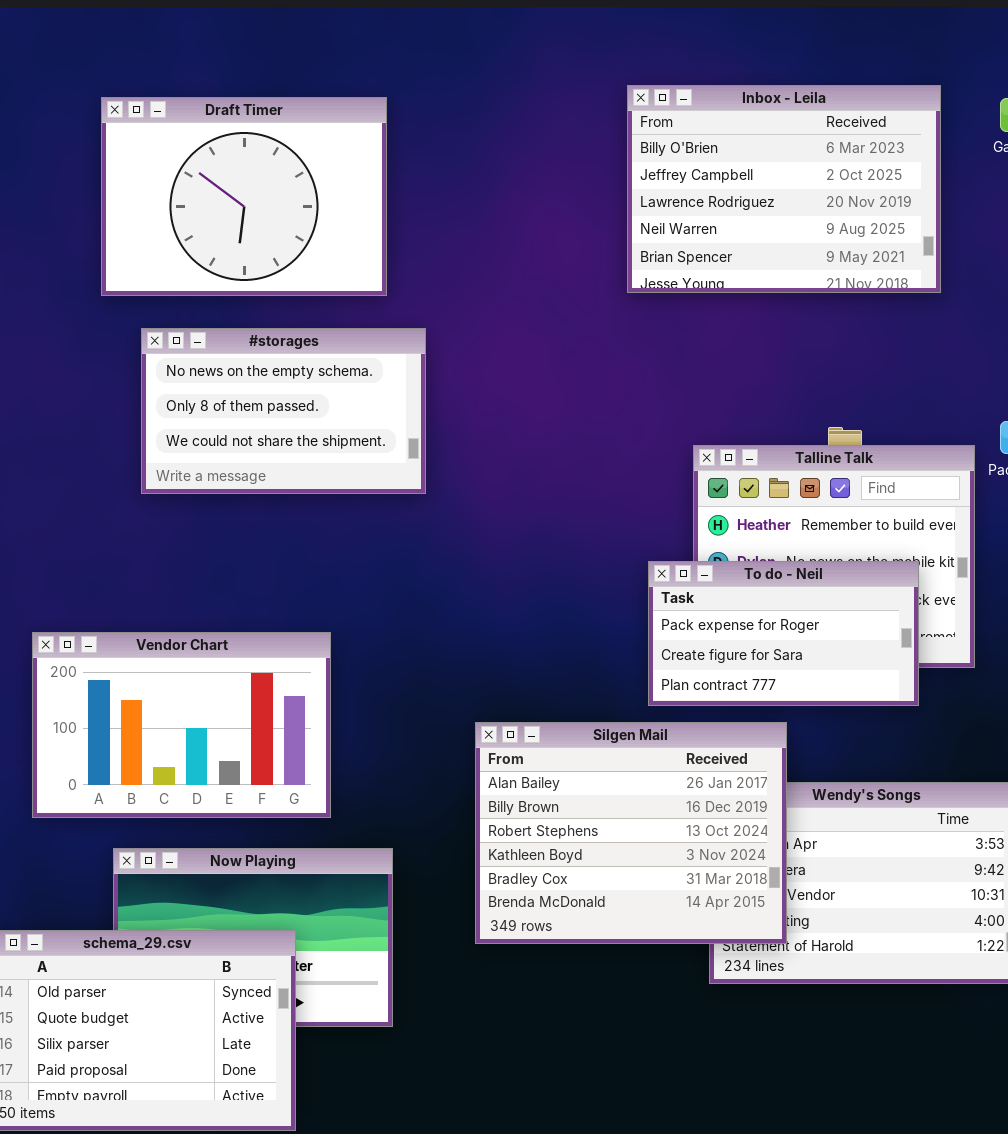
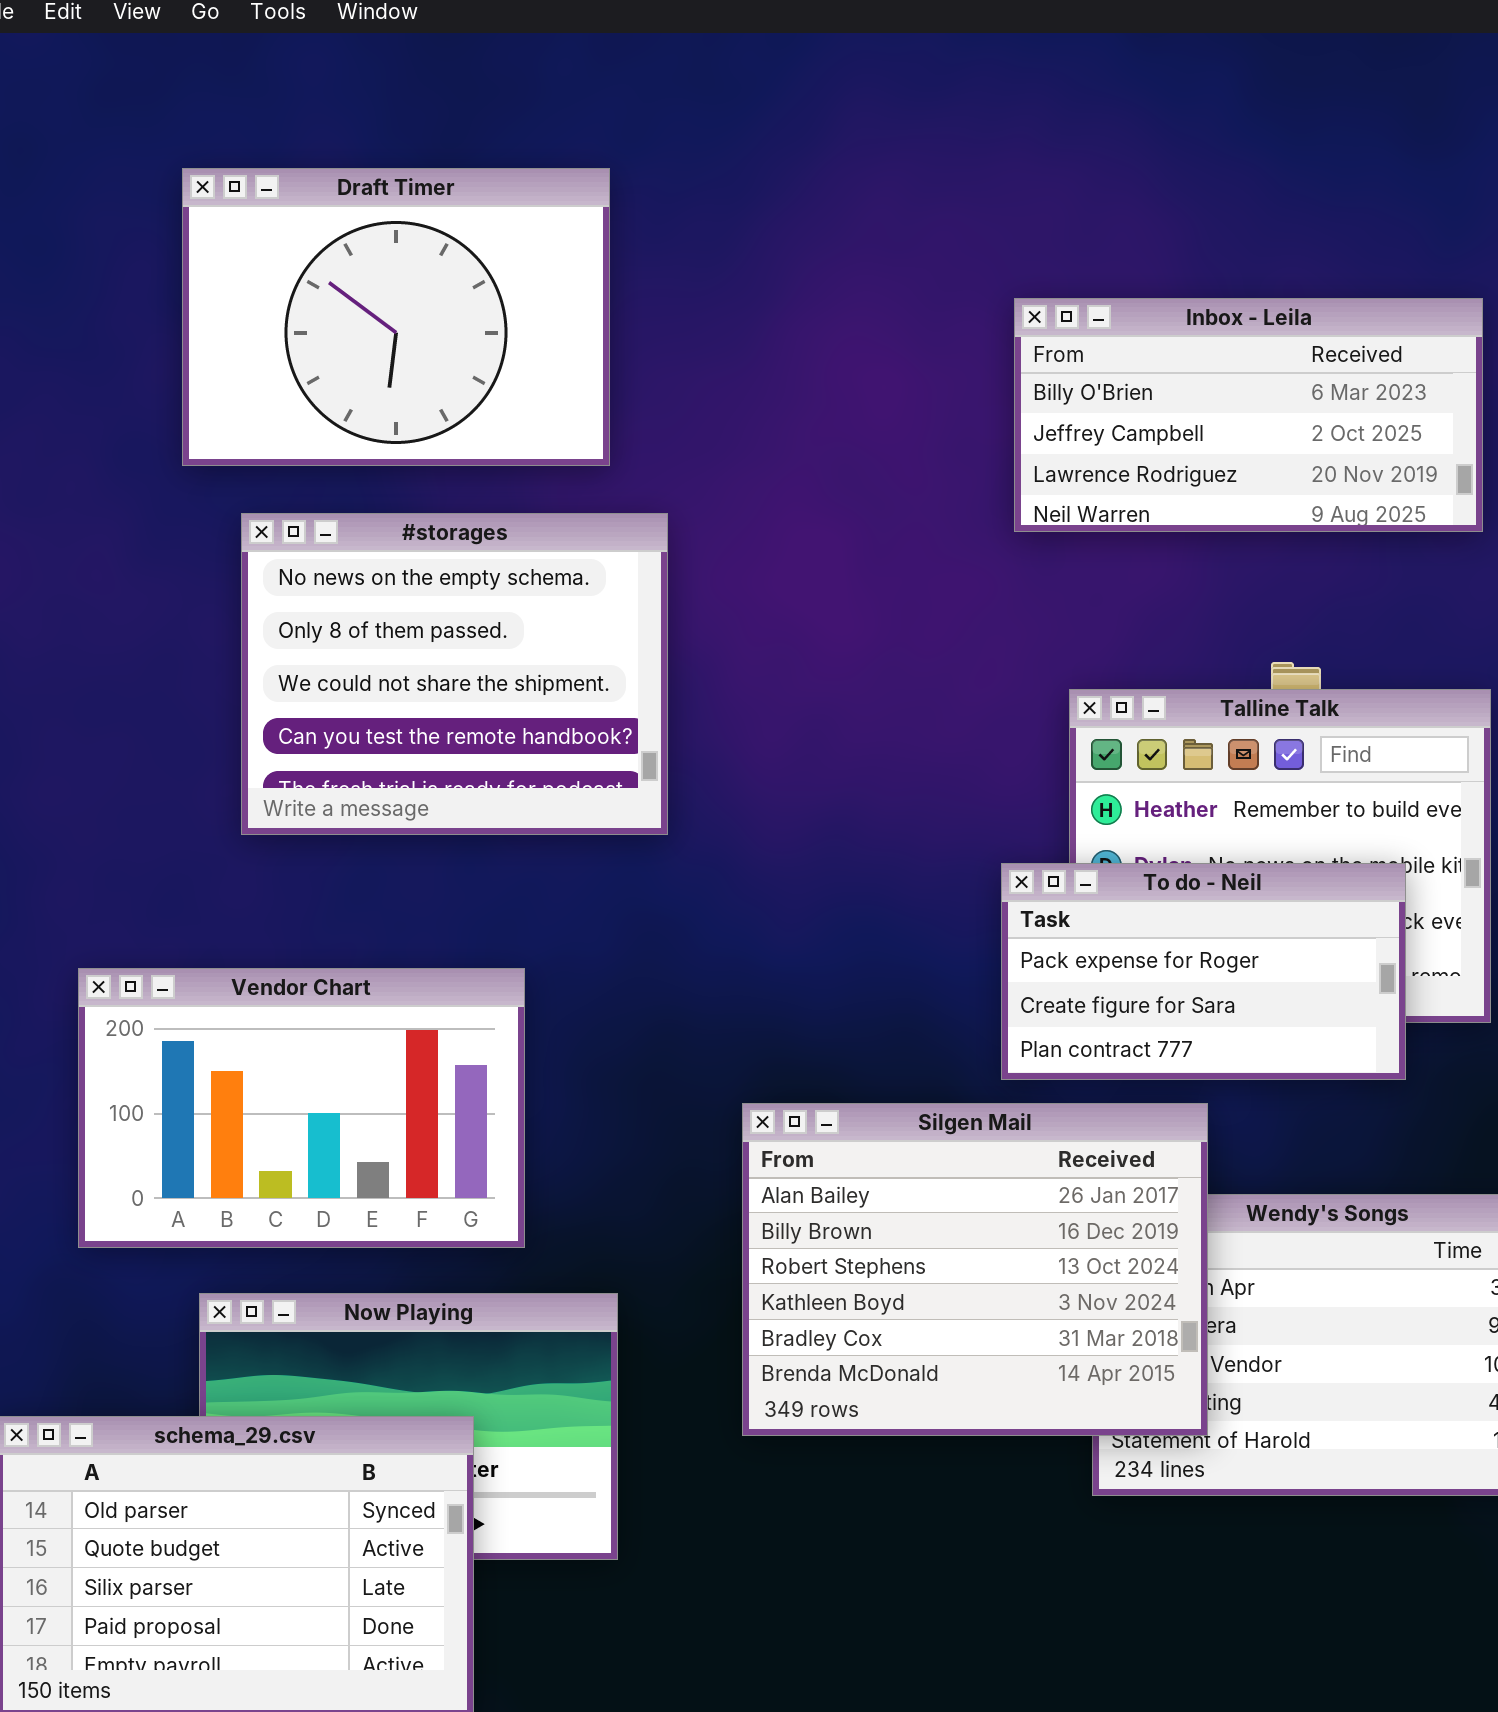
Inbox - Leila: [627,85,941,293] -> [1014,298,1483,532], moved, resized
#storages: [141,328,426,494] -> [241,513,668,835], resized

